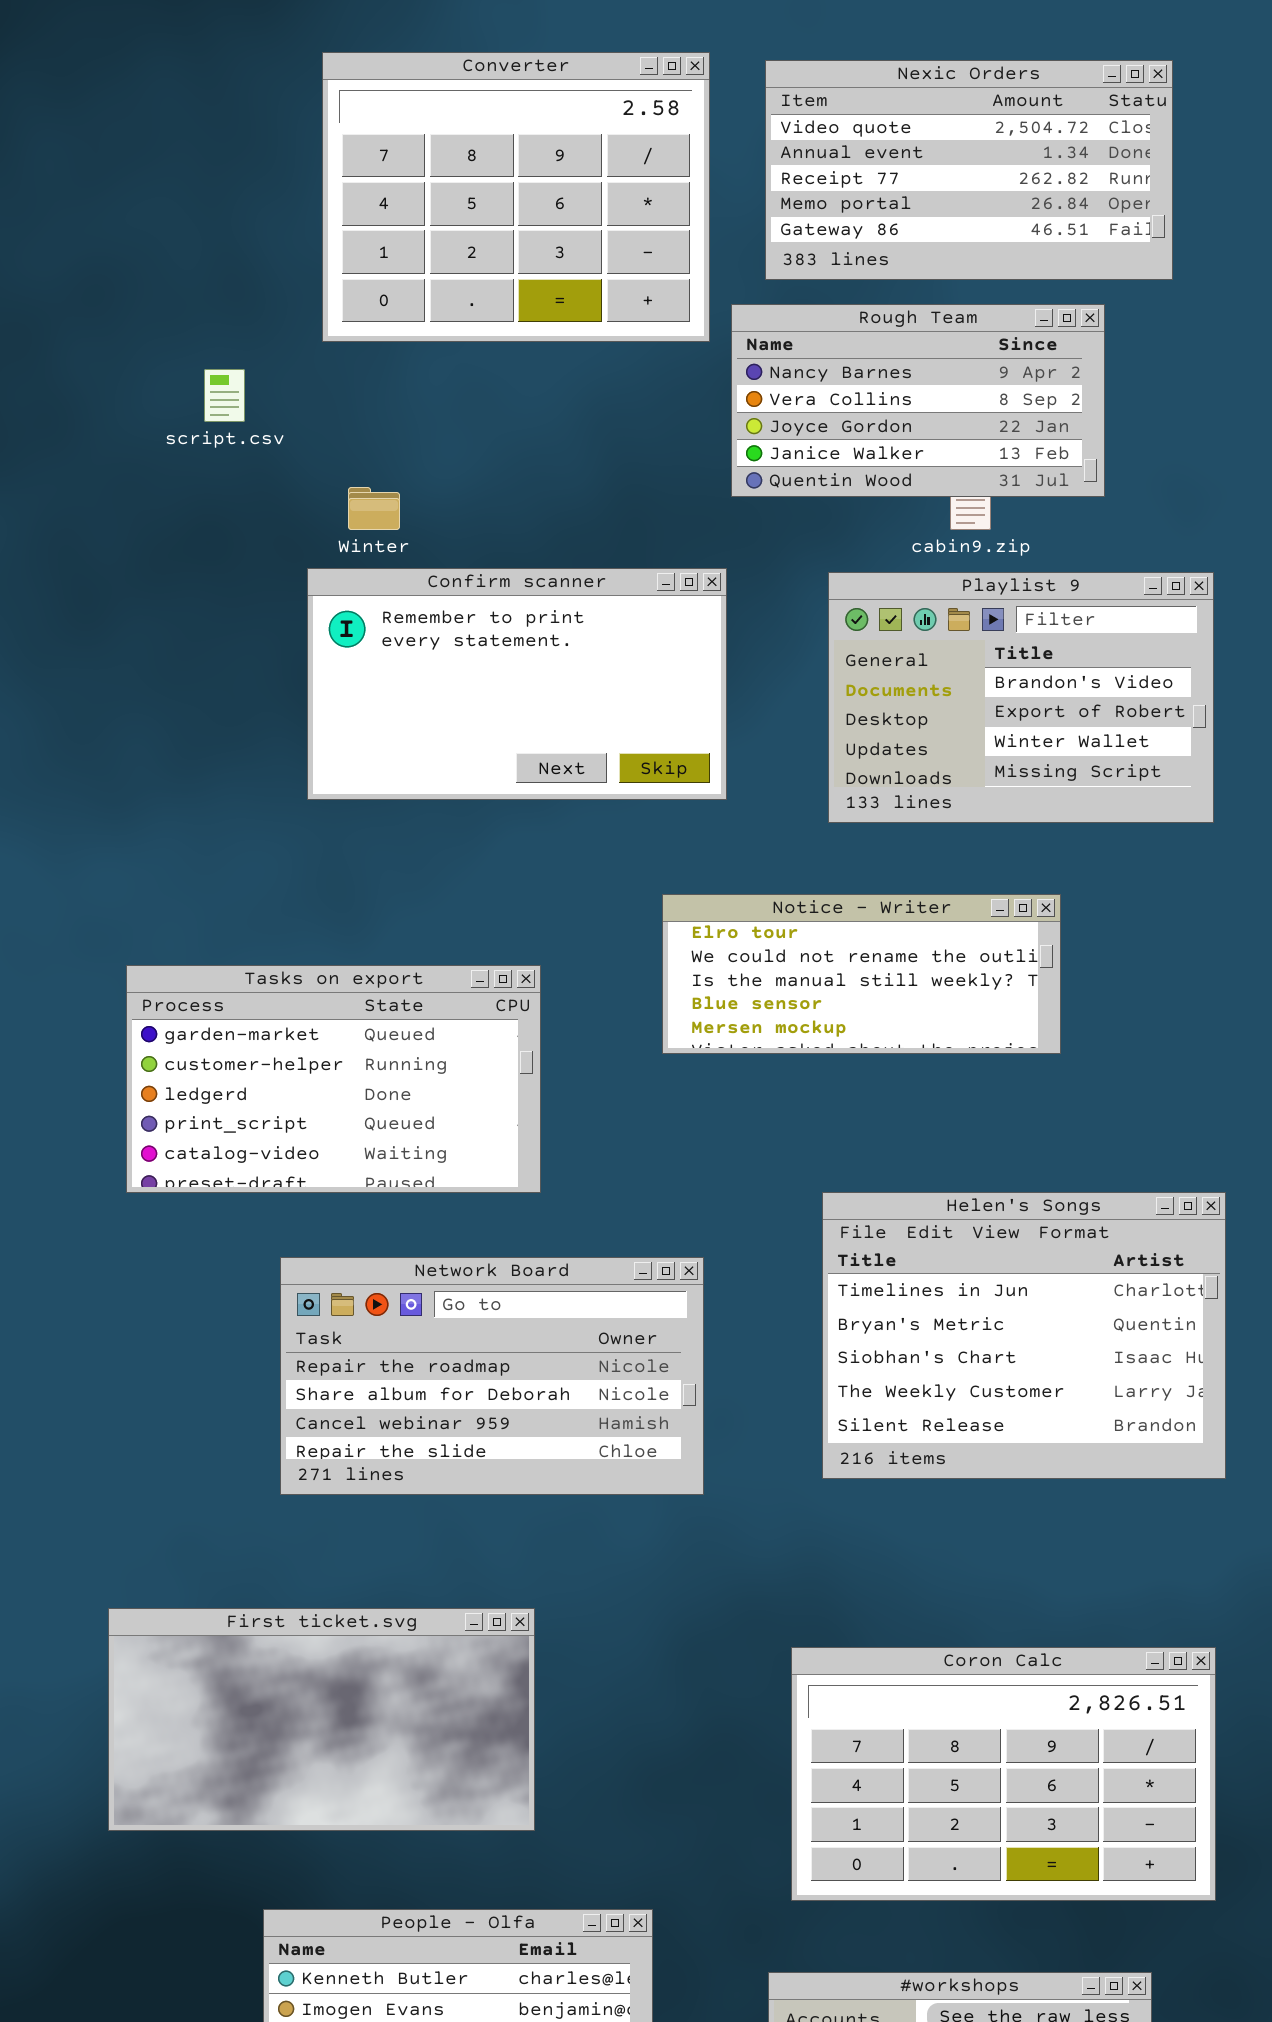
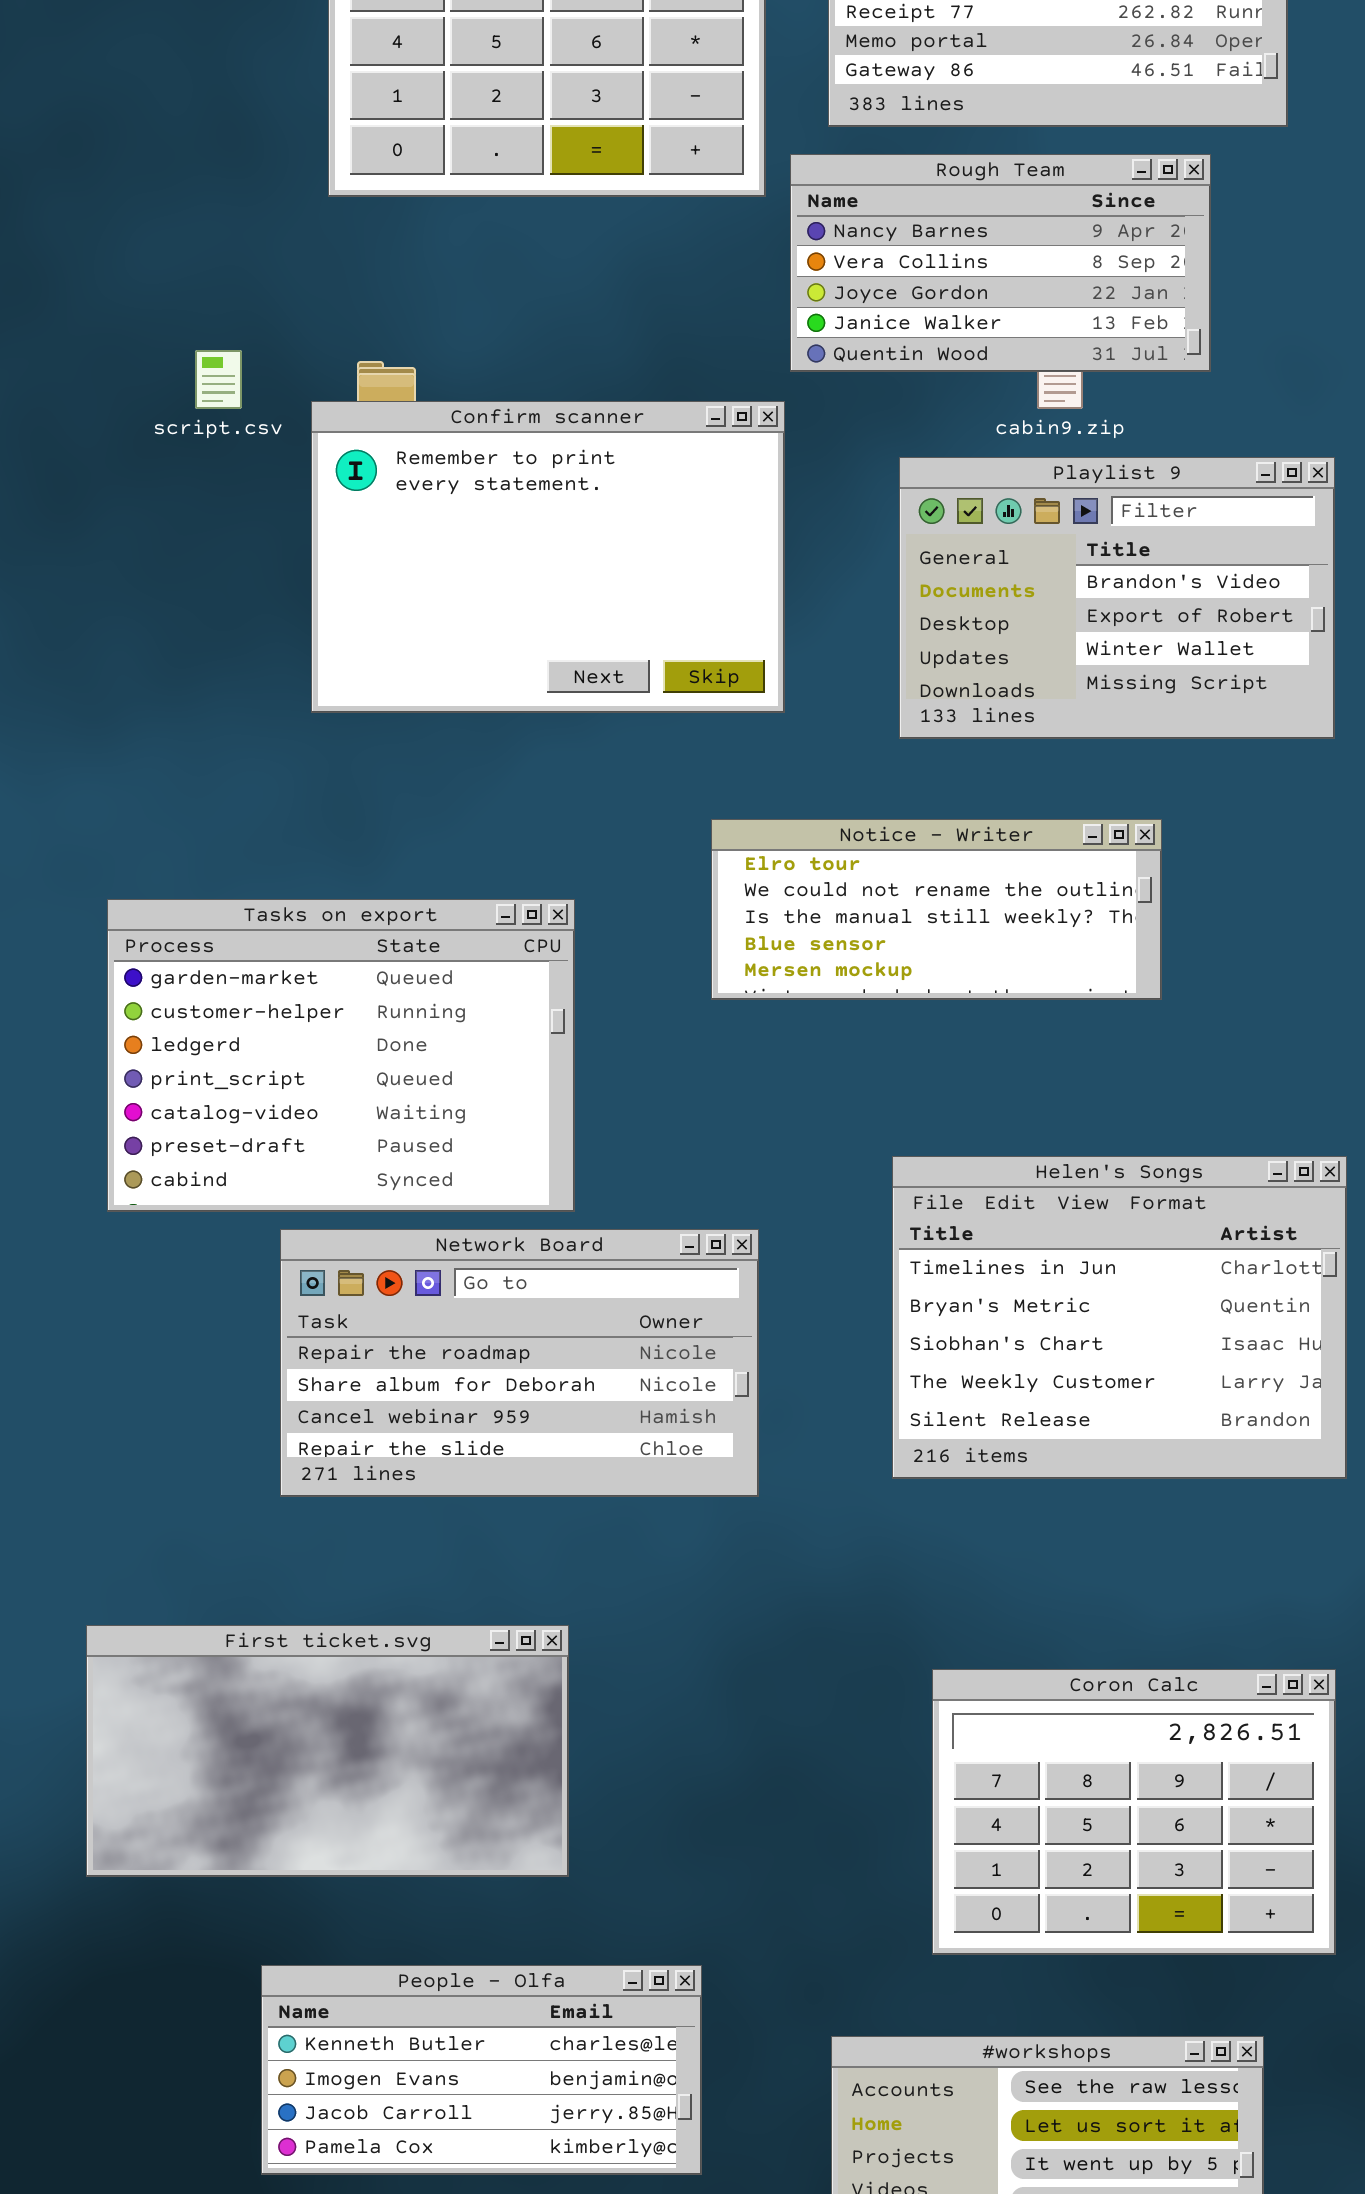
script.csv: [204,369,245,422] -> [195,350,242,409], moved
Confirm scanner: [307,568,727,800] -> [311,401,785,713], resized
Tasks on export: [126,965,541,1193] -> [107,899,575,1212], resized
Coron Calc: [791,1647,1216,1901] -> [932,1669,1336,1955], resized

